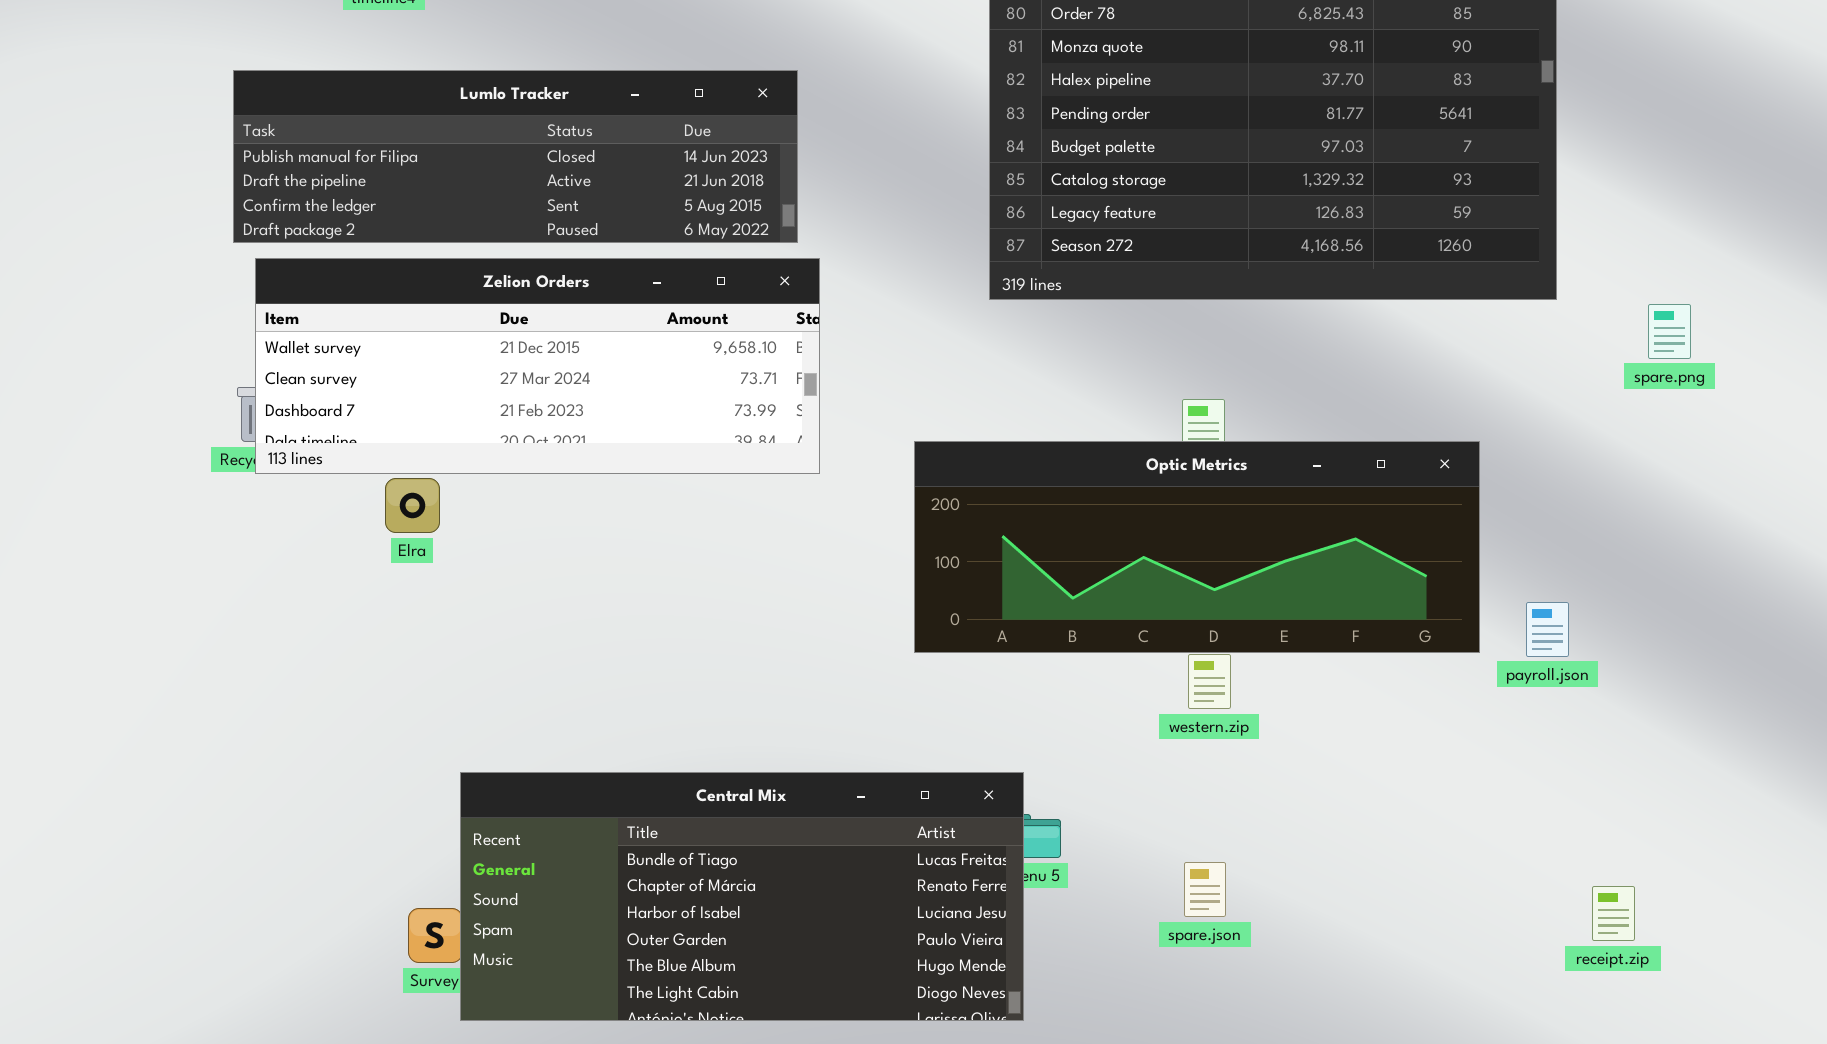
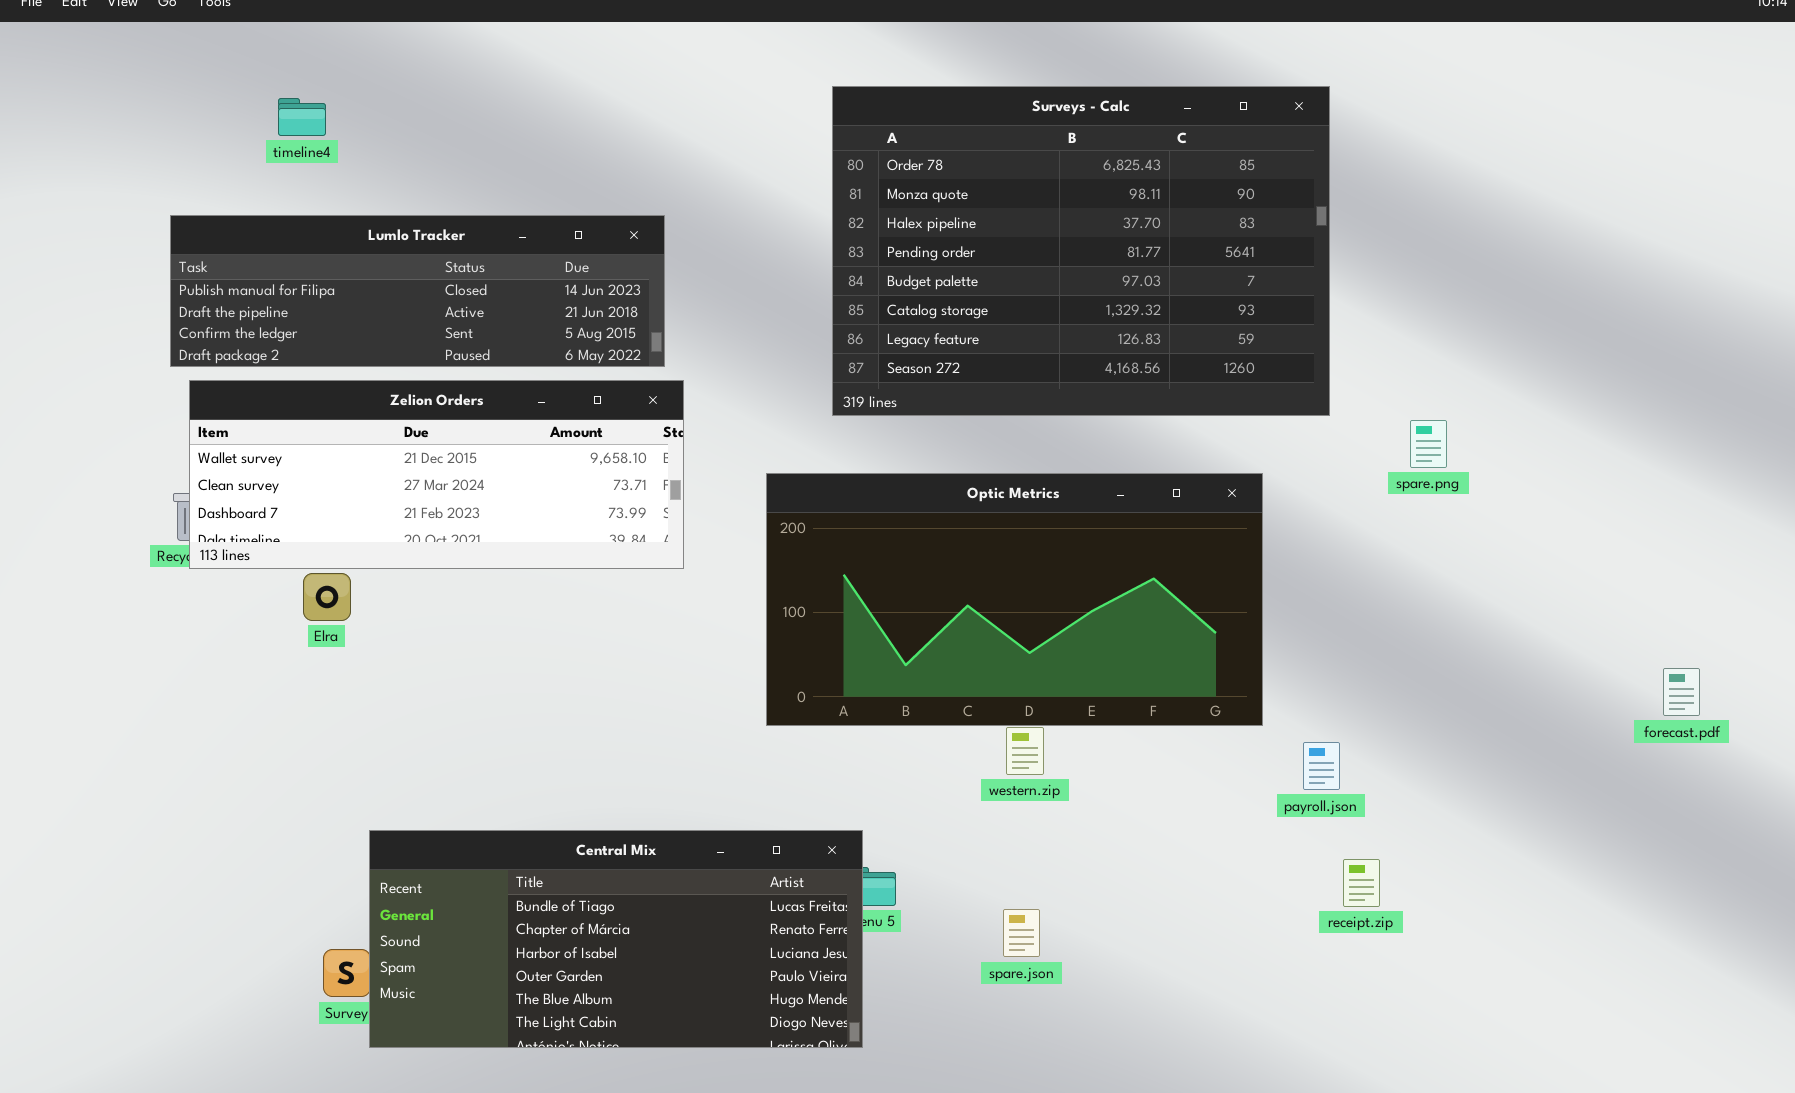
Optic Metrics: [914,441,1480,653] -> [766,473,1263,726], resized
payroll.json: [1526,602,1569,657] -> [1303,742,1340,790], moved
receipt.zip: [1592,886,1635,941] -> [1343,859,1380,907], moved

